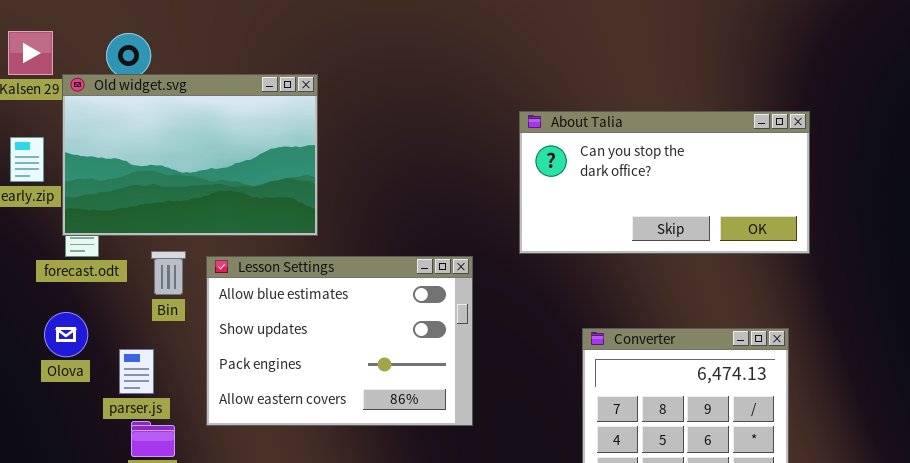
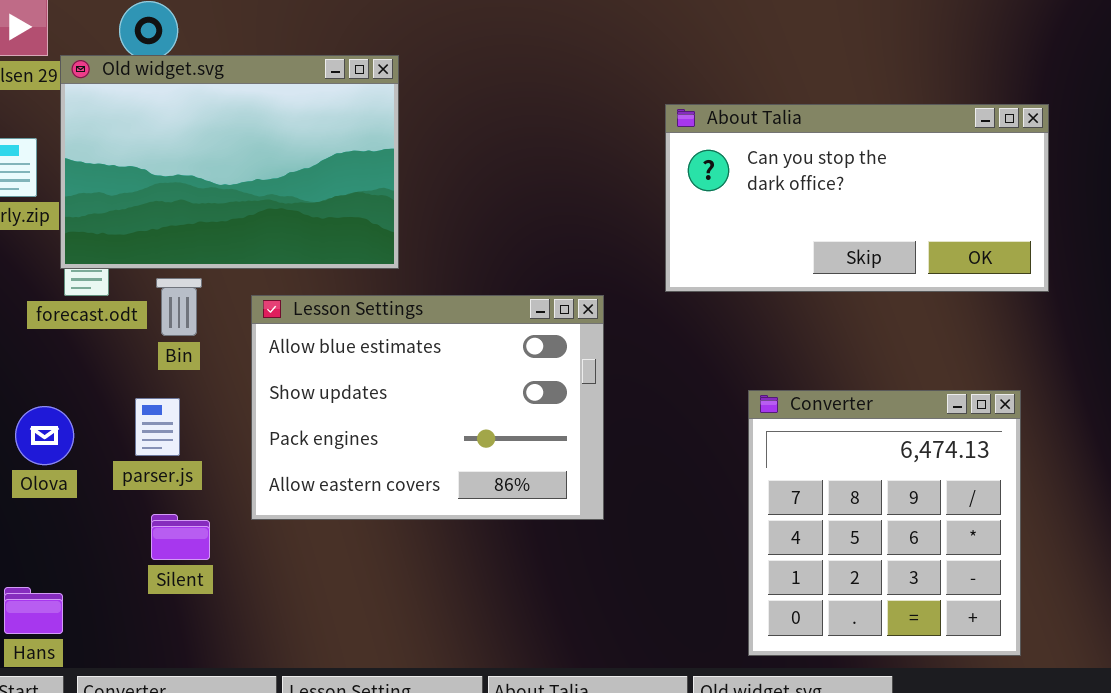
Bin: [151,251,186,295] -> [156,278,202,336], moved
Olova: [44,312,88,357] -> [15,406,74,465], moved
parser.js: [119,349,154,394] -> [135,398,180,456], moved

